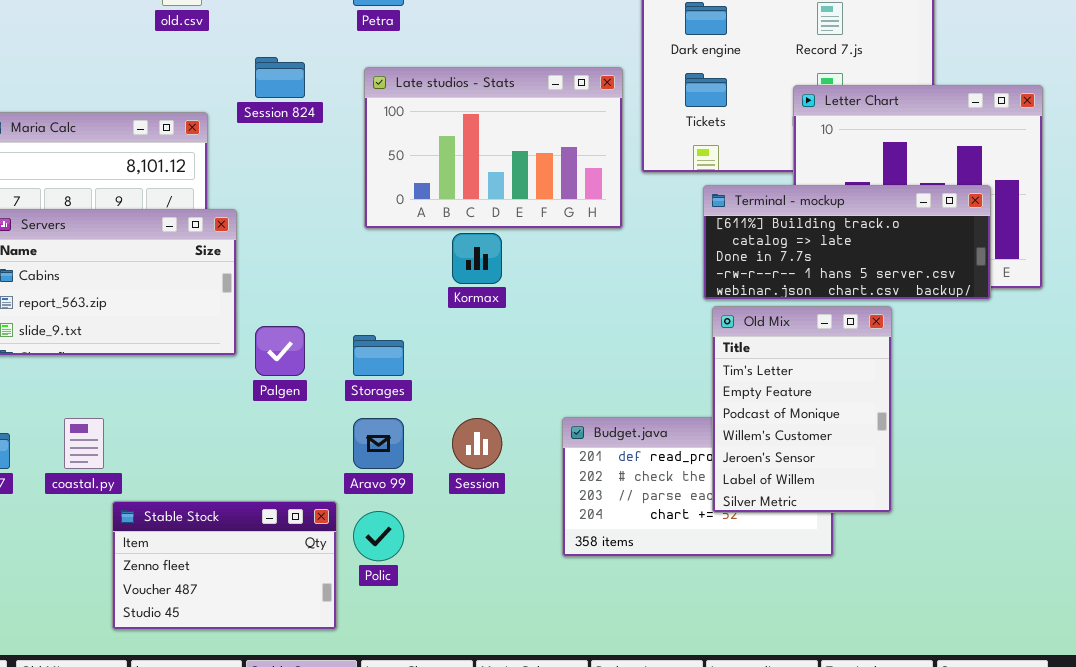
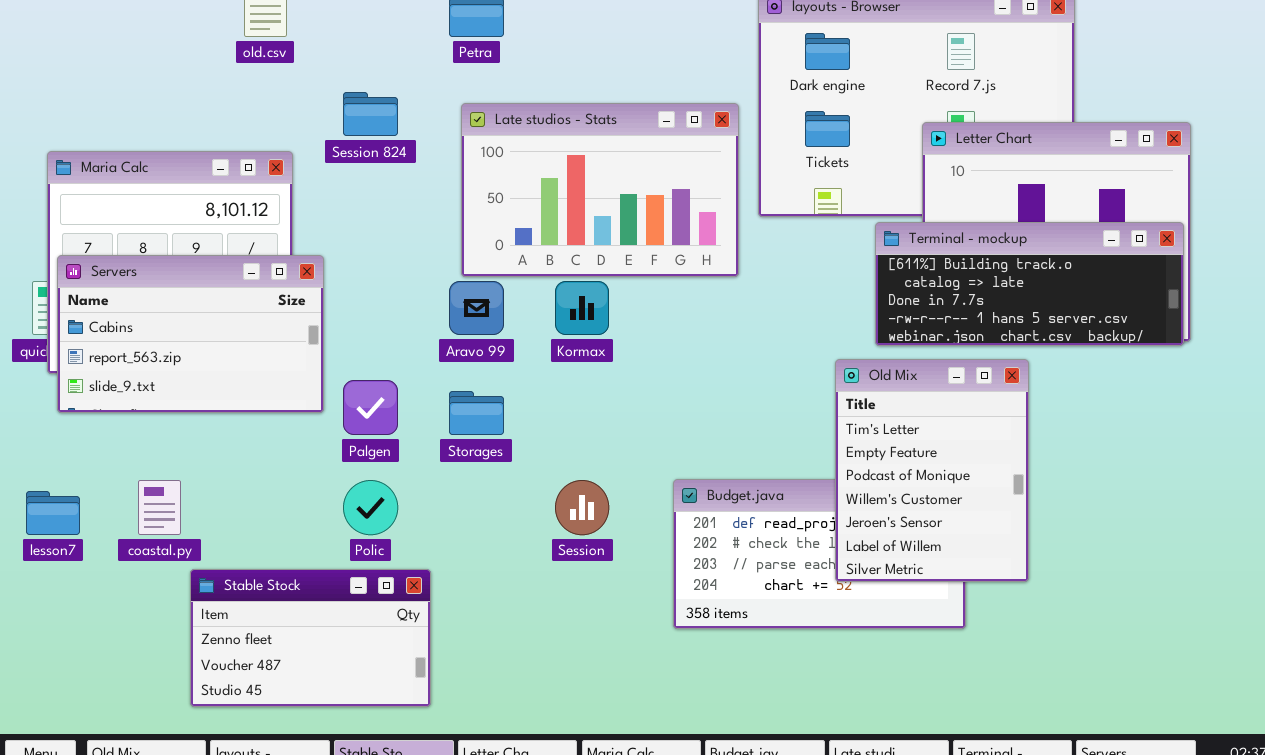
Terminal - mockup: [703,185,991,300] -> [875,222,1184,346], moved
Aravo 99: [353,418,404,469] -> [449,281,504,335], moved
Polic: [353,511,404,561] -> [343,480,398,535], moved

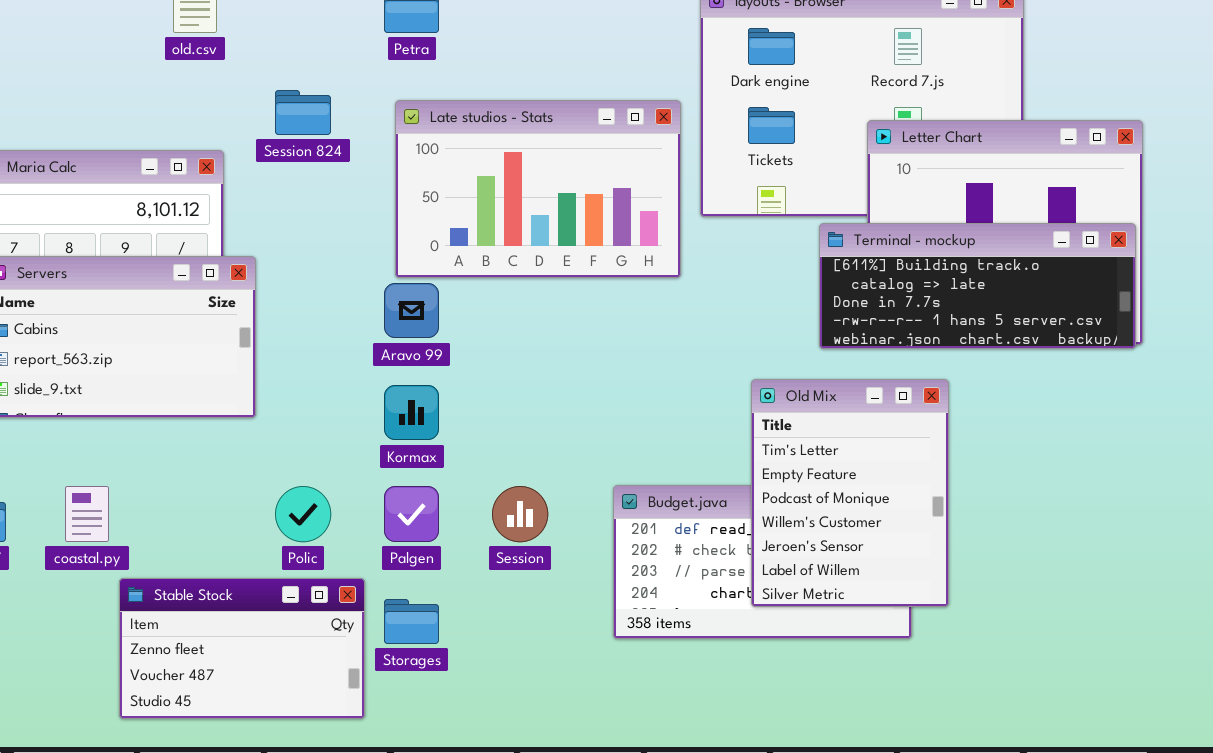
Kormax: [555,281,609,335] -> [384,385,439,440], moved
Old Mix: [835,359,1029,582] -> [751,379,949,607], moved
Palgen: [343,380,398,435] -> [384,486,439,542], moved
Storages: [449,391,504,435] -> [384,599,439,644], moved

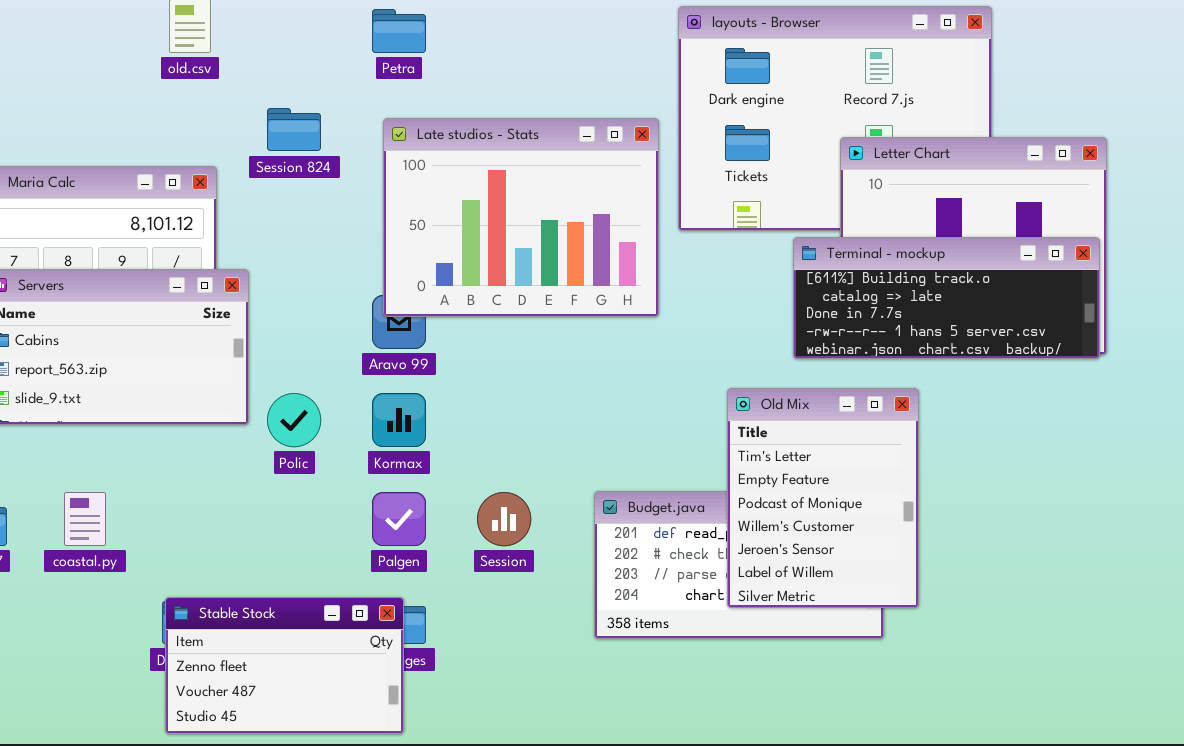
Late studios - Stats: [395,100,681,278] -> [383,118,659,317], resized
Polic: [275,486,331,542] -> [267,393,321,447], moved
Stable Stock: [119,578,365,719] -> [165,597,404,734], moved

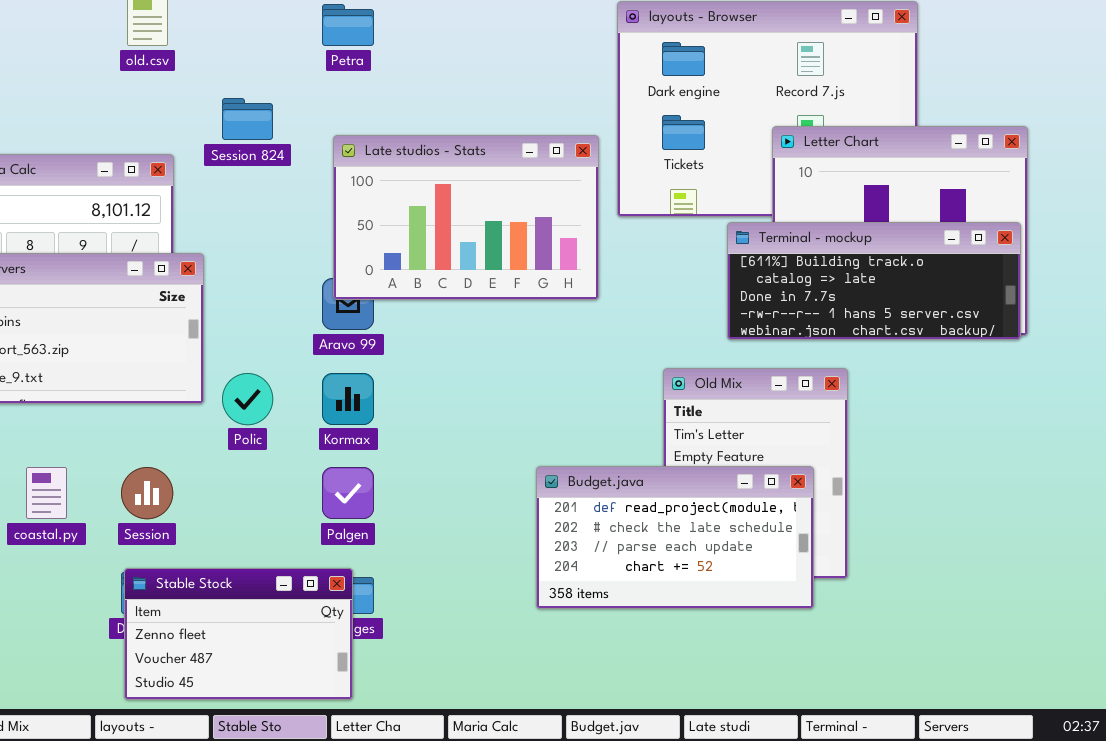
Late studios - Stats: [383,118,659,317] -> [333,135,599,300], resized
Budget.java: [594,491,884,639] -> [536,466,814,609], raised
Session: [477,492,531,546] -> [121,467,173,519], moved

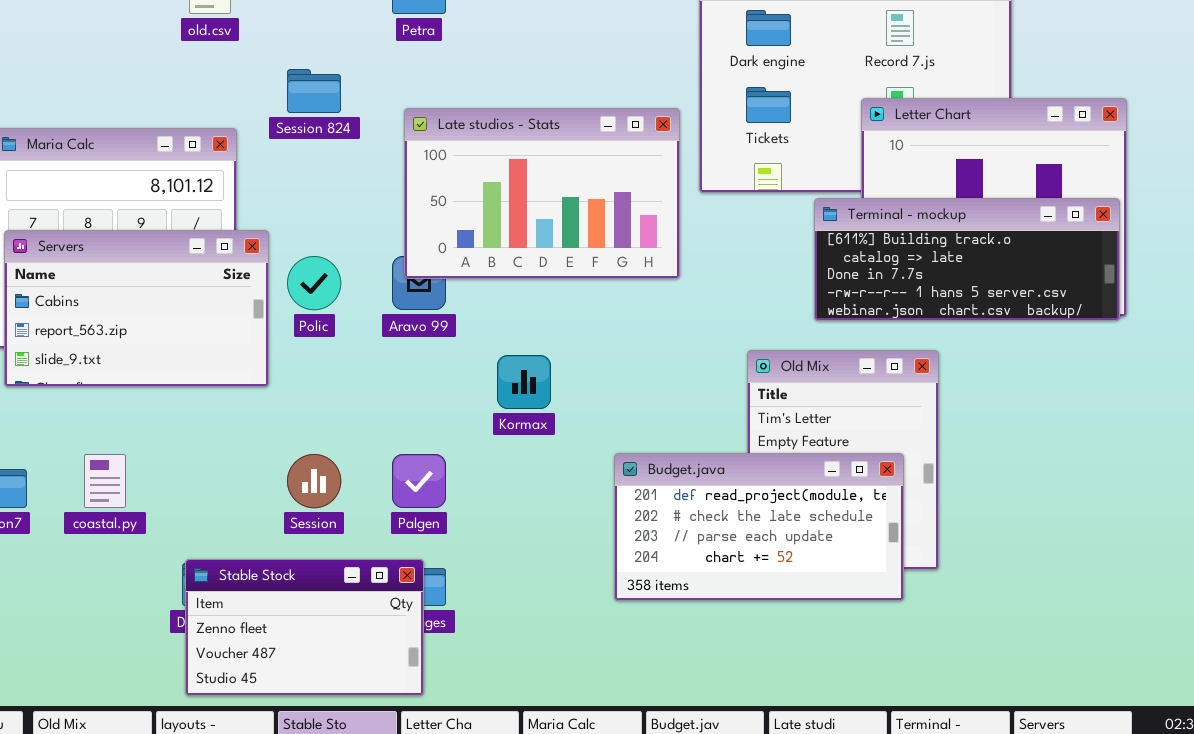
Polic: [222,373,273,425] -> [287,256,341,310], moved
Kormax: [322,373,374,425] -> [497,355,551,409], moved
Session: [121,467,173,519] -> [287,454,341,508], moved

